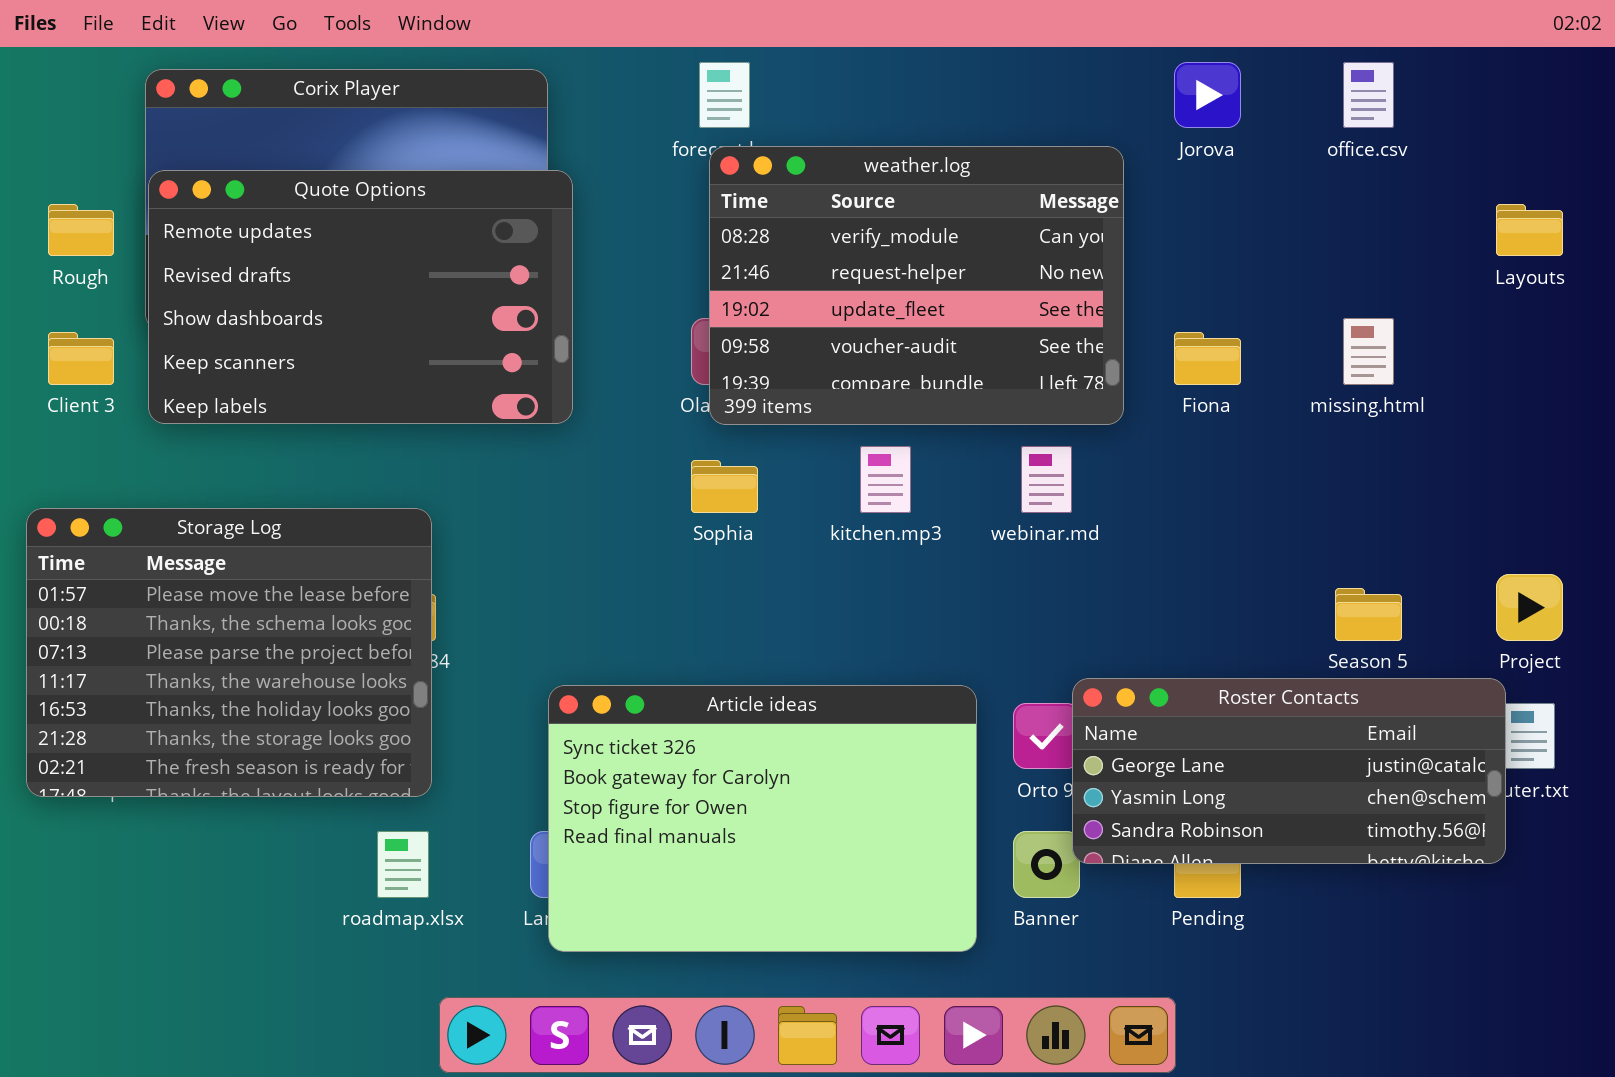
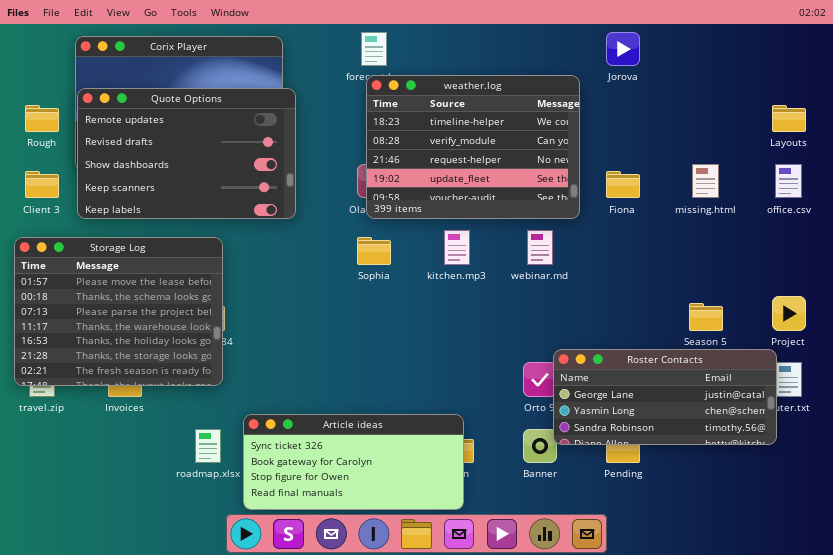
office.csv: [1343,62,1394,128] -> [775,164,802,198], moved
weather.log: [709,146,1124,425] -> [366,75,580,219], scrolled up 1 row
Storage Log: [26,508,432,797] -> [14,237,223,386], moved
Article ideas: [548,685,977,952] -> [243,414,464,510], moved, resized

